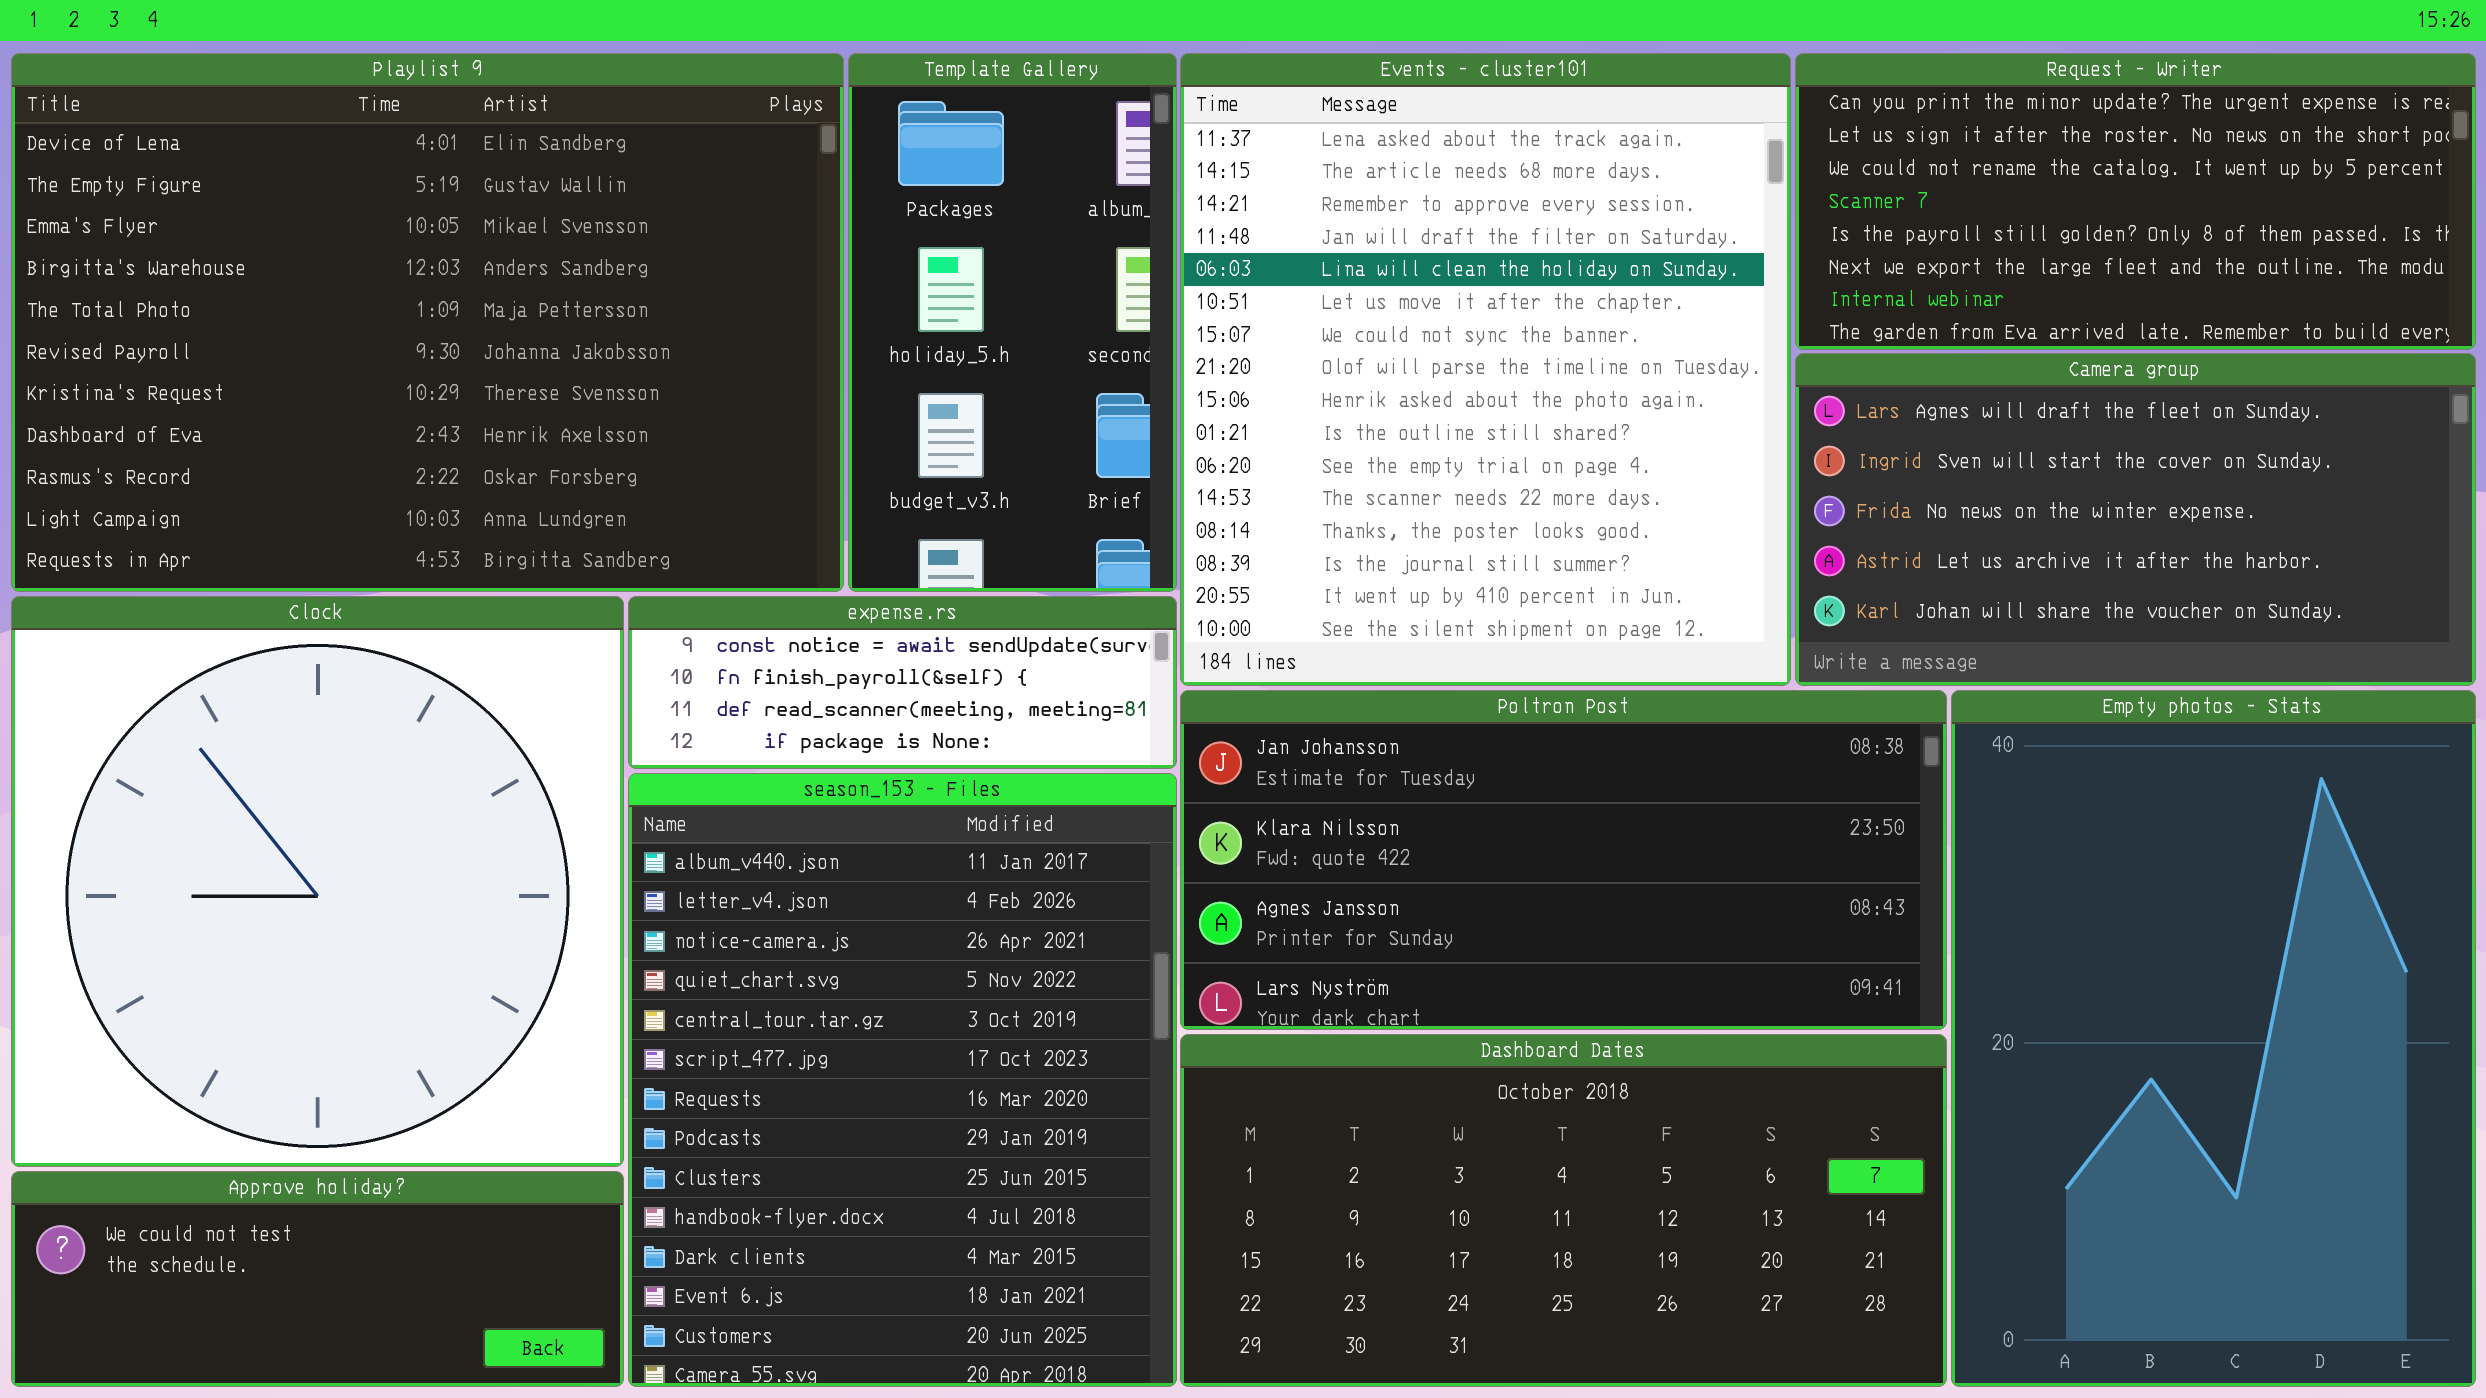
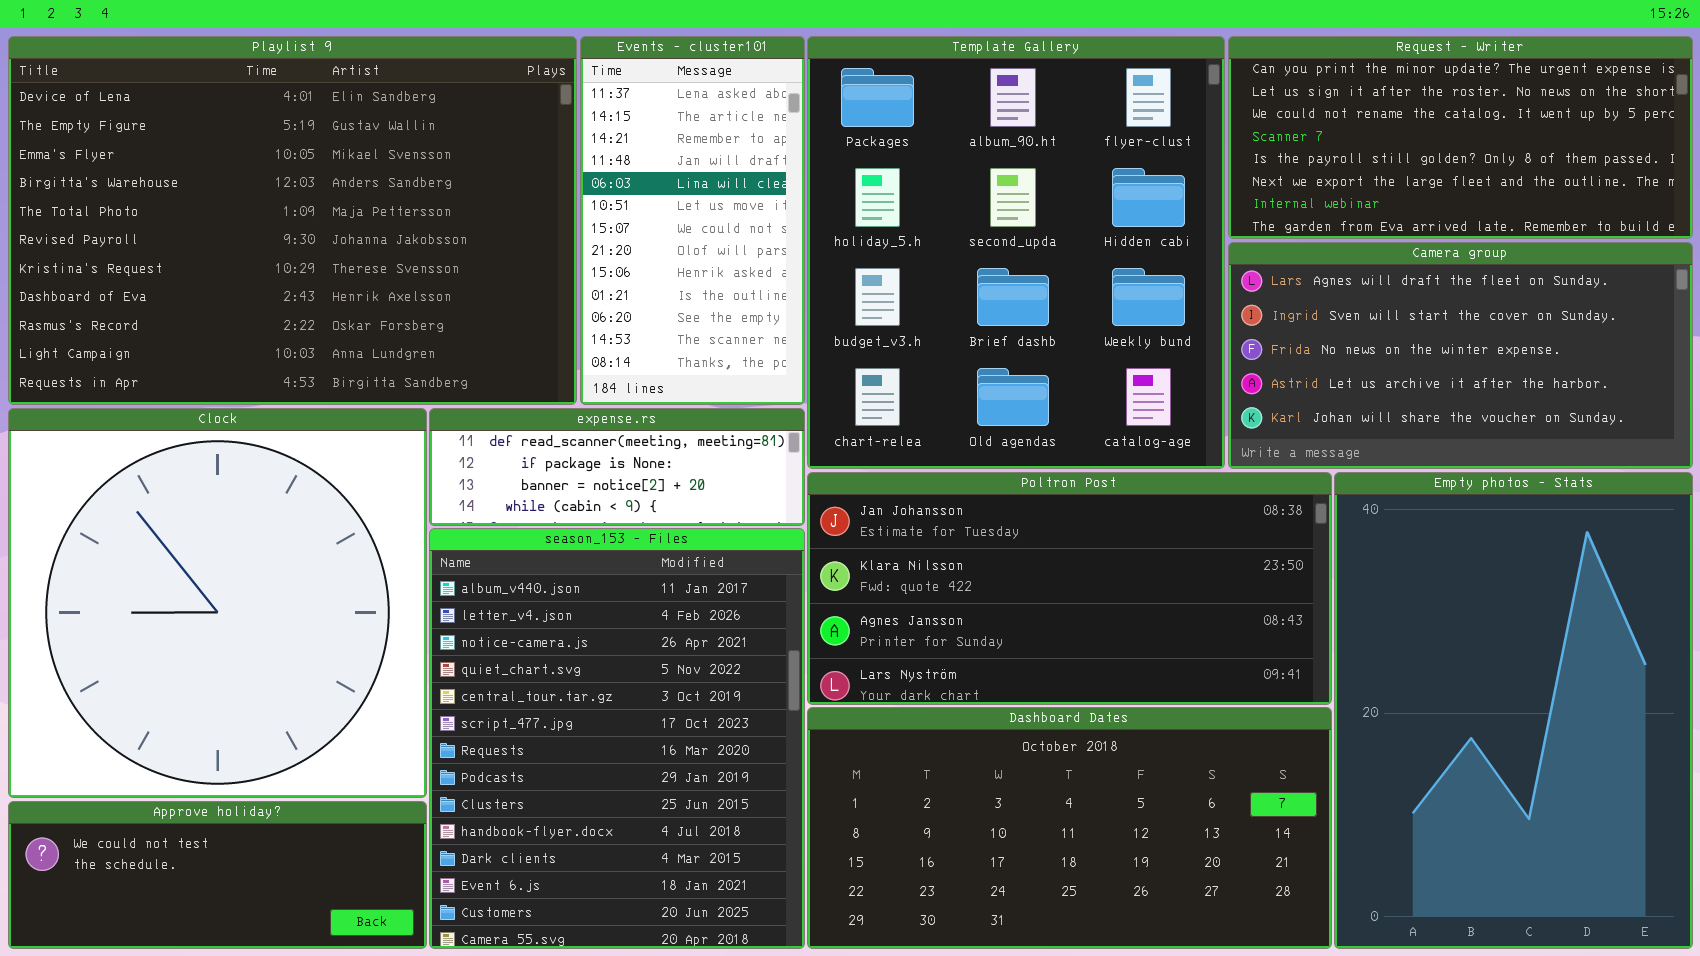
Template Gallery: [848,53,1177,592] -> [807,36,1225,469], moved, resized
Events - cluster101: [1180,53,1791,686] -> [580,36,805,405], moved, resized
expense.rs: [628,596,1177,769] -> [429,408,805,526], scrolled down 2 rows

